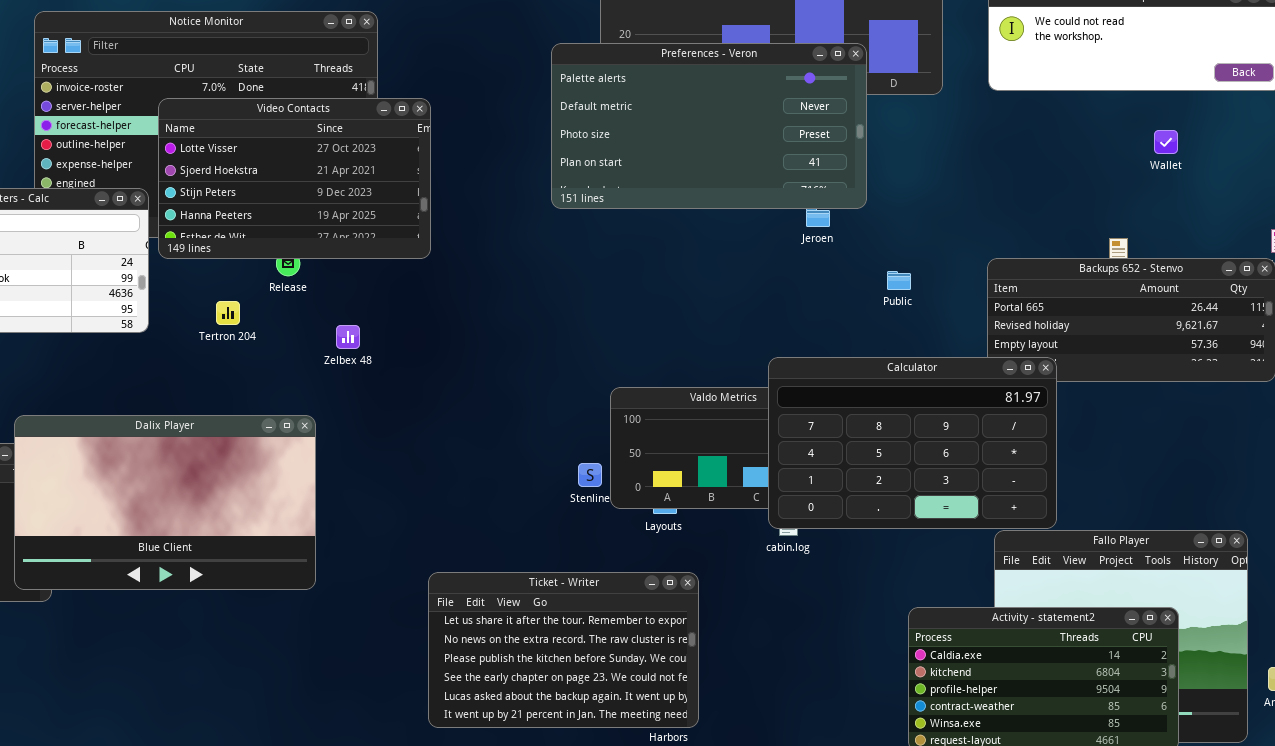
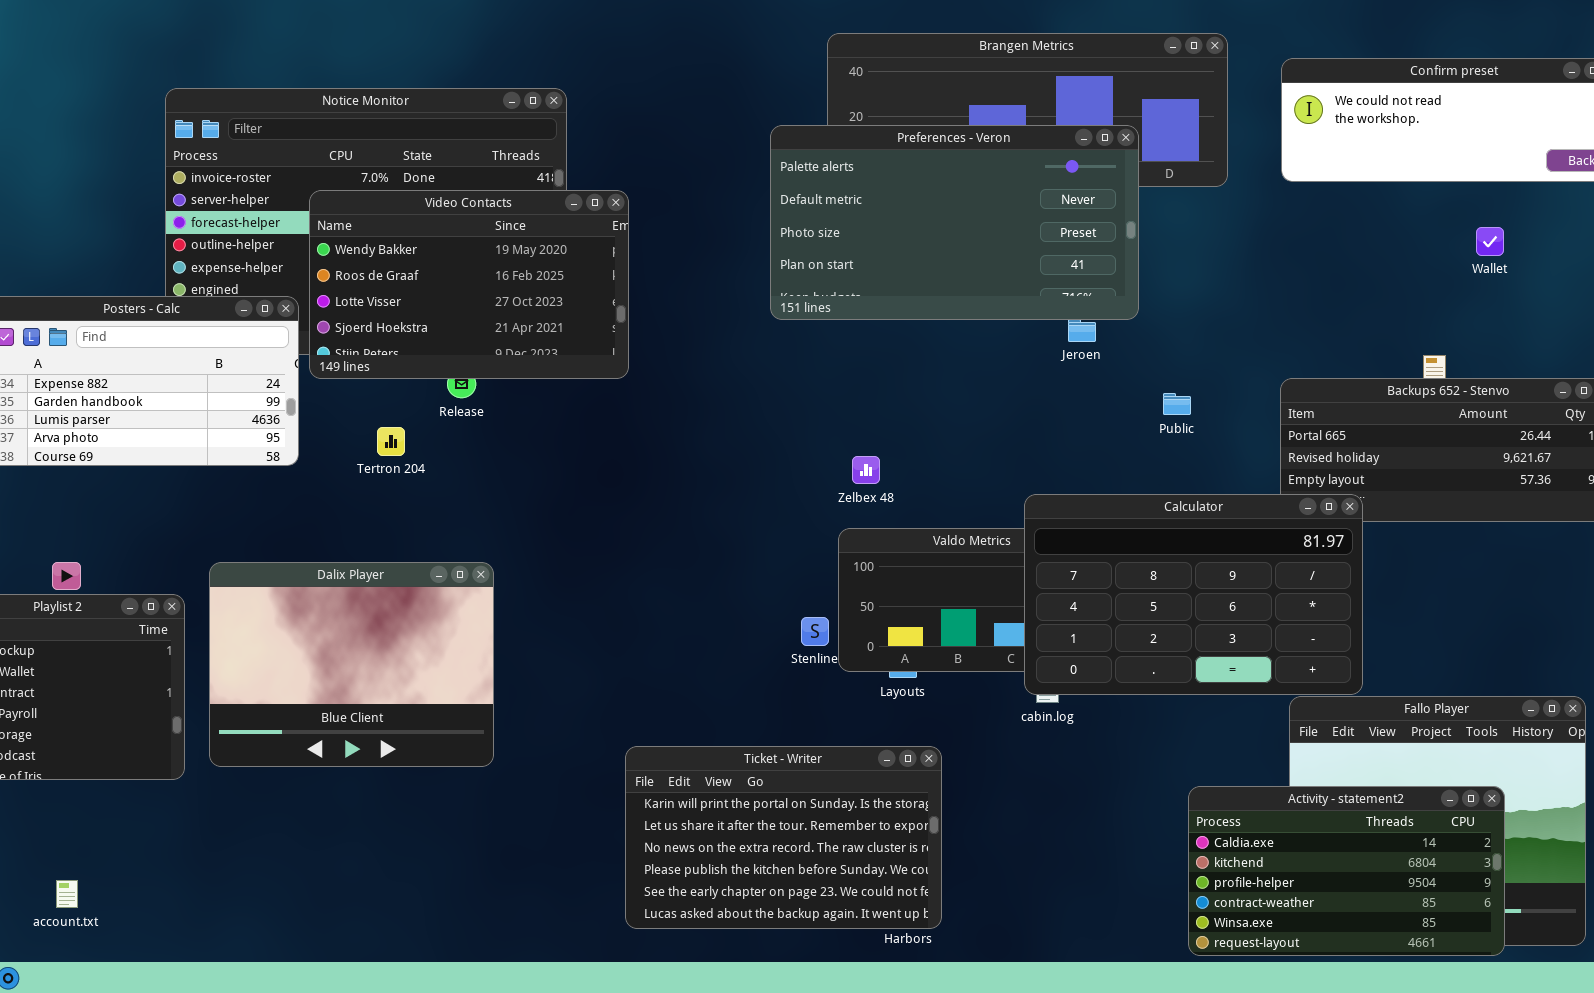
Video Contacts: [158,98,431,259] -> [309,190,629,379], scrolled up 2 rows
Zelbex 48: [336,325,360,349] -> [852,456,880,484], moved
Dalix Player: [14,415,316,590] -> [209,562,494,767], resized
Ticket - Writer: [428,572,699,728] -> [625,746,942,929], scrolled up 1 row

